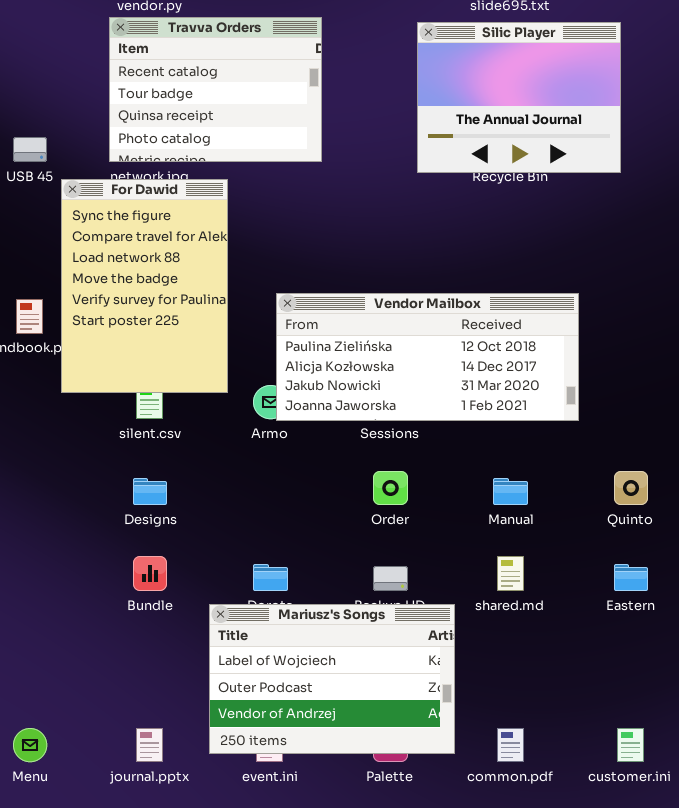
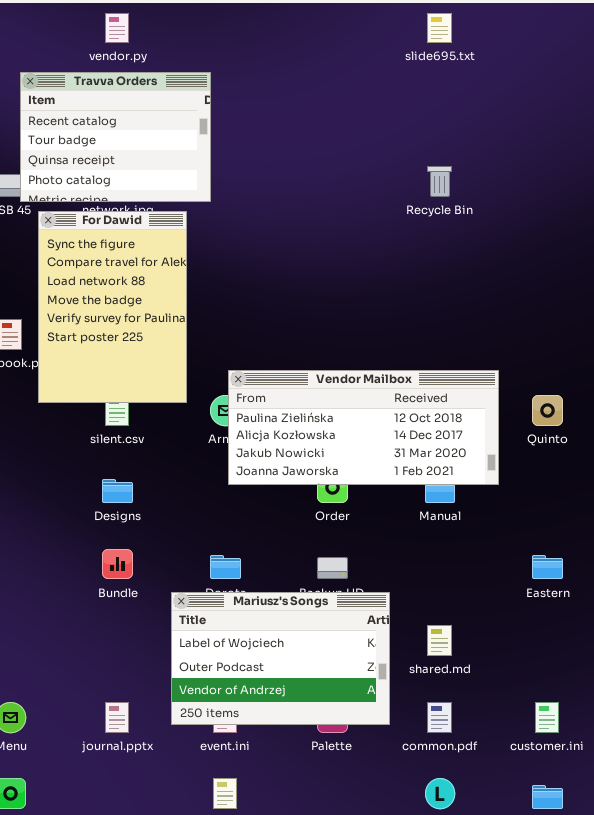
Travva Orders: [109,17,322,162] -> [20,72,211,202], moved
Silic Player: [417,22,621,173] -> none, closed
Vendor Mailbox: [276,293,579,421] -> [228,370,499,485], moved
Quinto: [614,471,648,505] -> [532,395,563,426], moved
shared.md: [497,556,524,591] -> [427,625,452,656], moved

